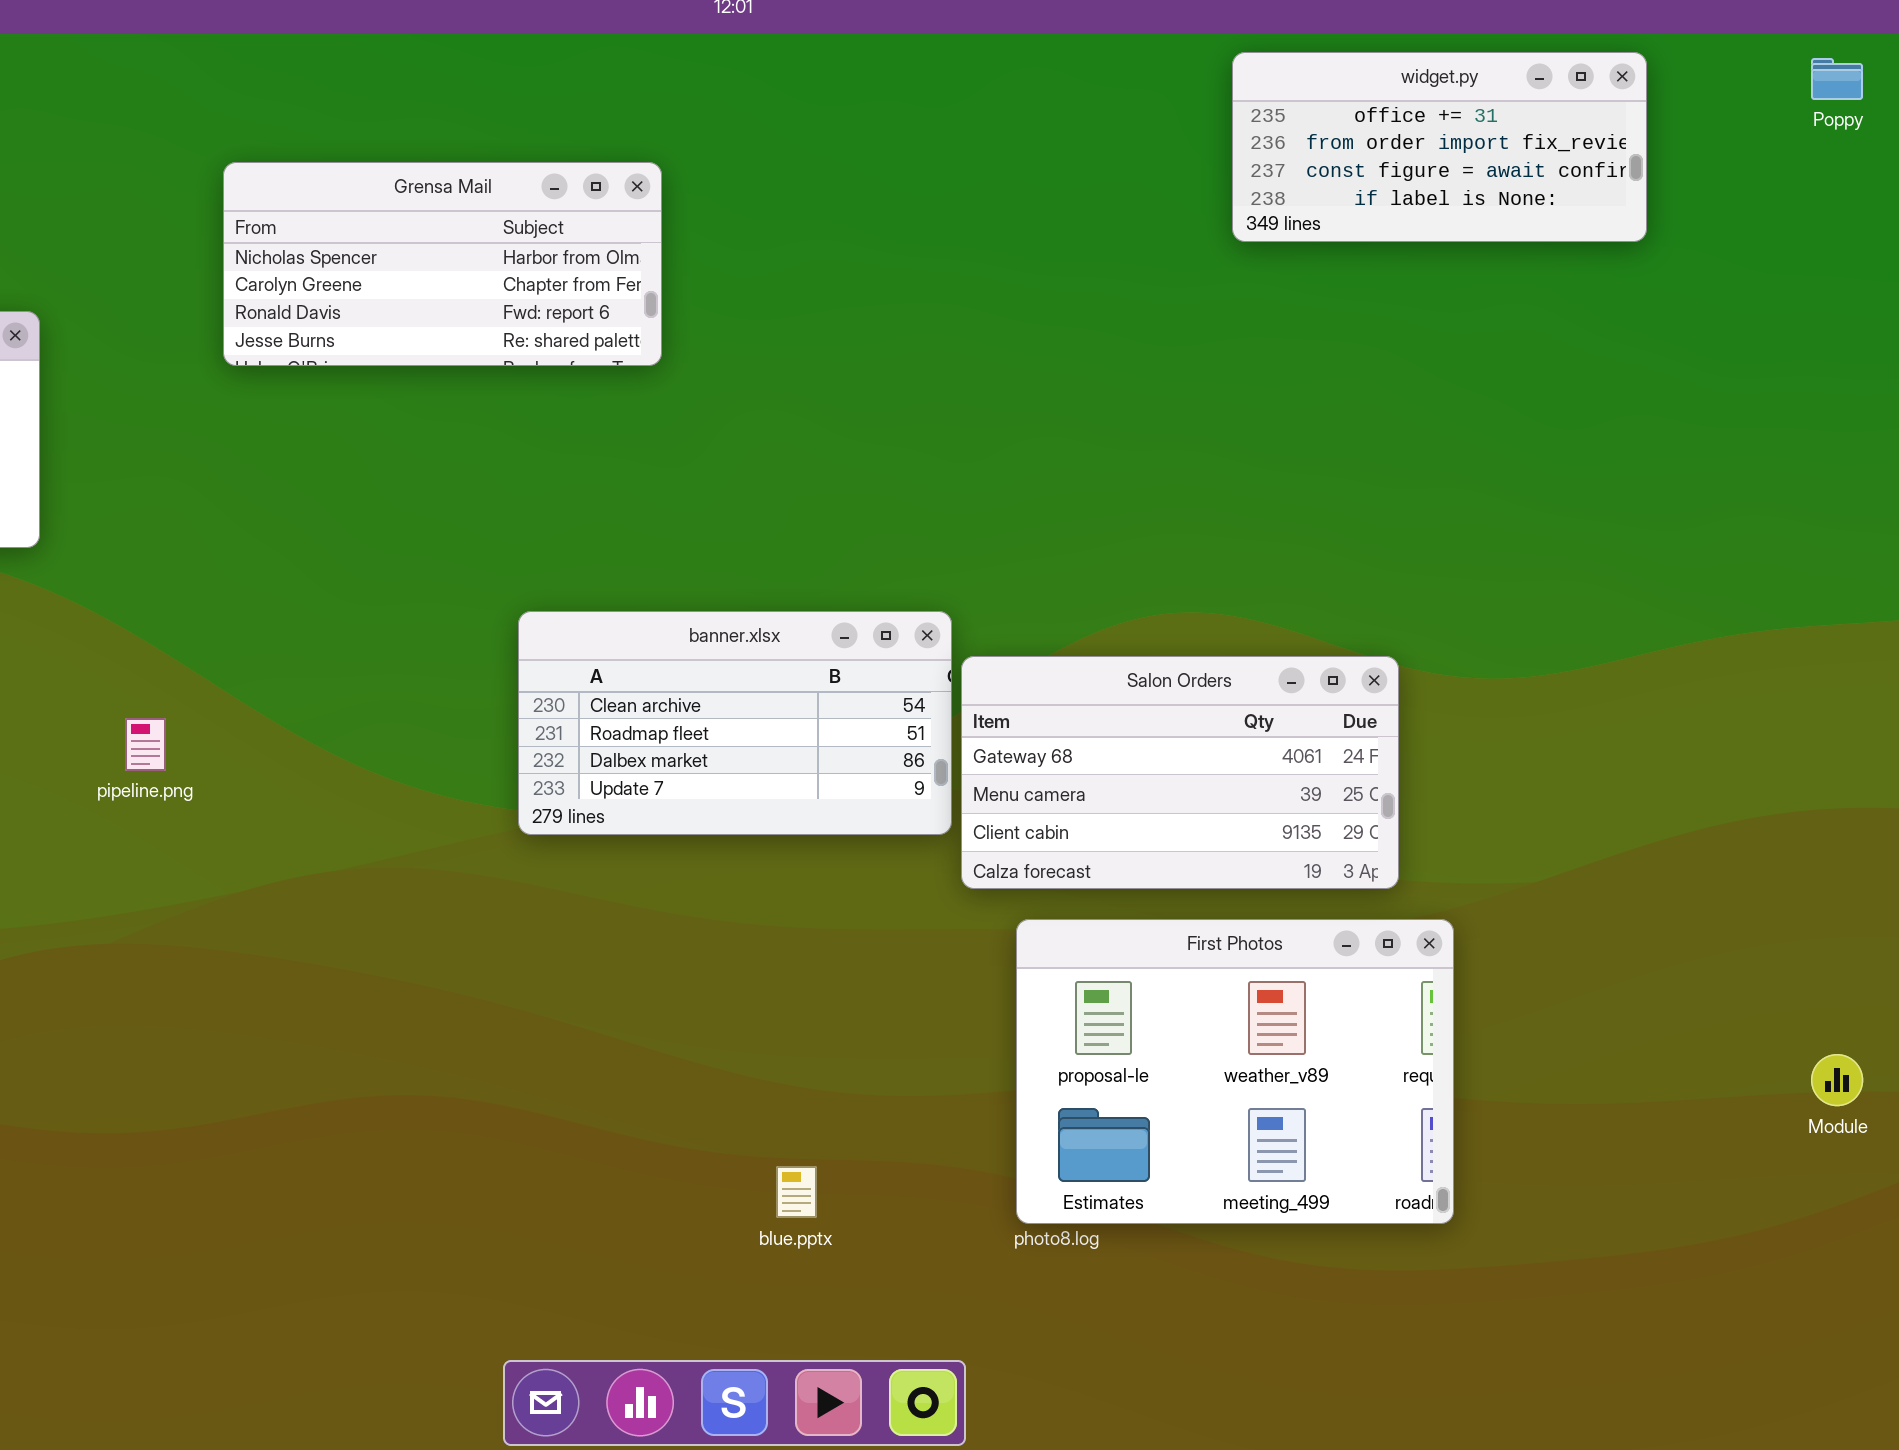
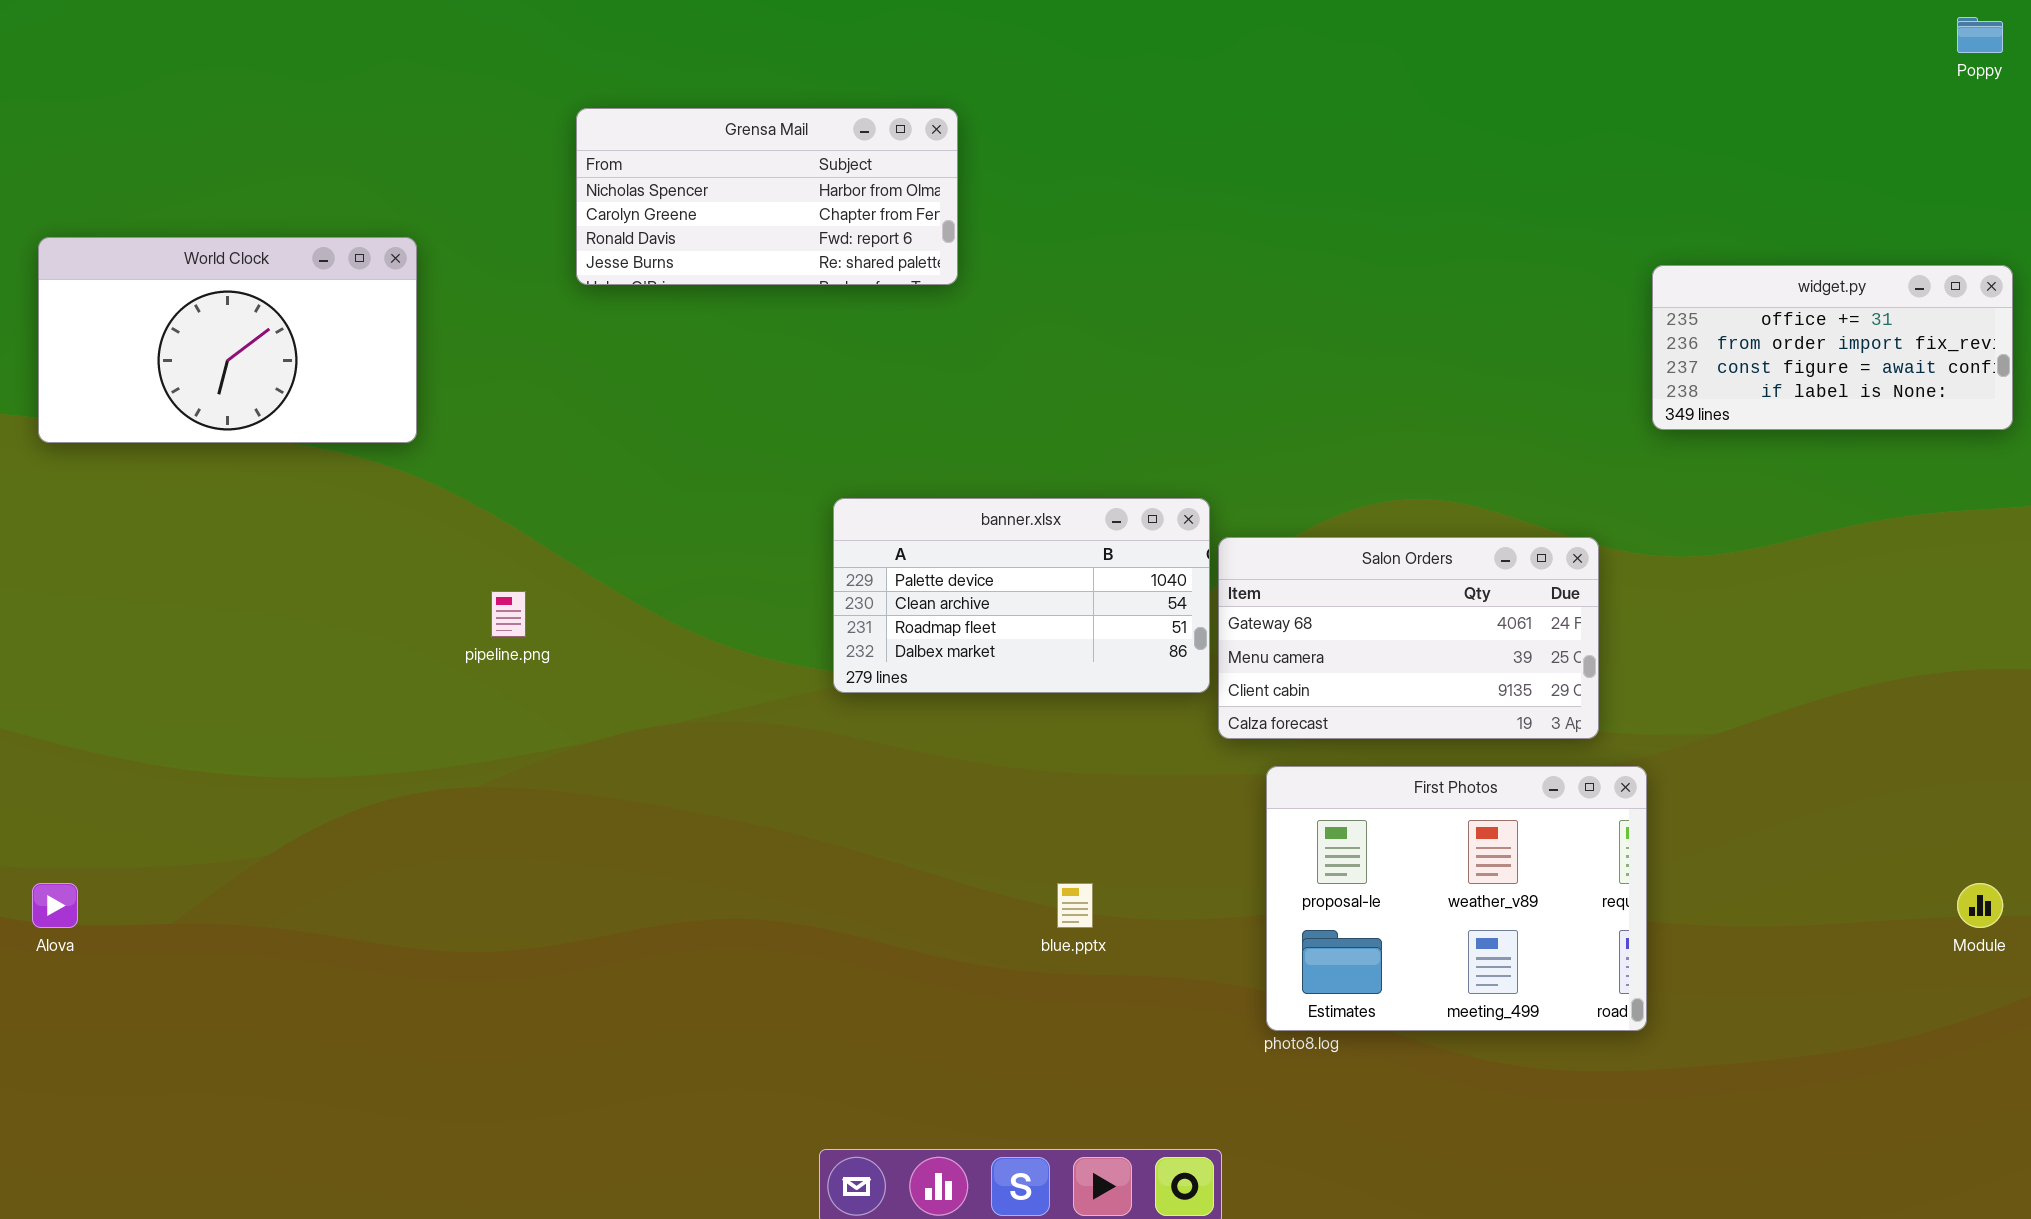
widget.py: [1232,52,1647,242] -> [1652,265,2013,430], moved
banner.xlsx: [518,611,952,835] -> [833,498,1210,693], scrolled up 1 row
blue.pptx: [776,1166,817,1218] -> [1057,883,1093,928], moved

